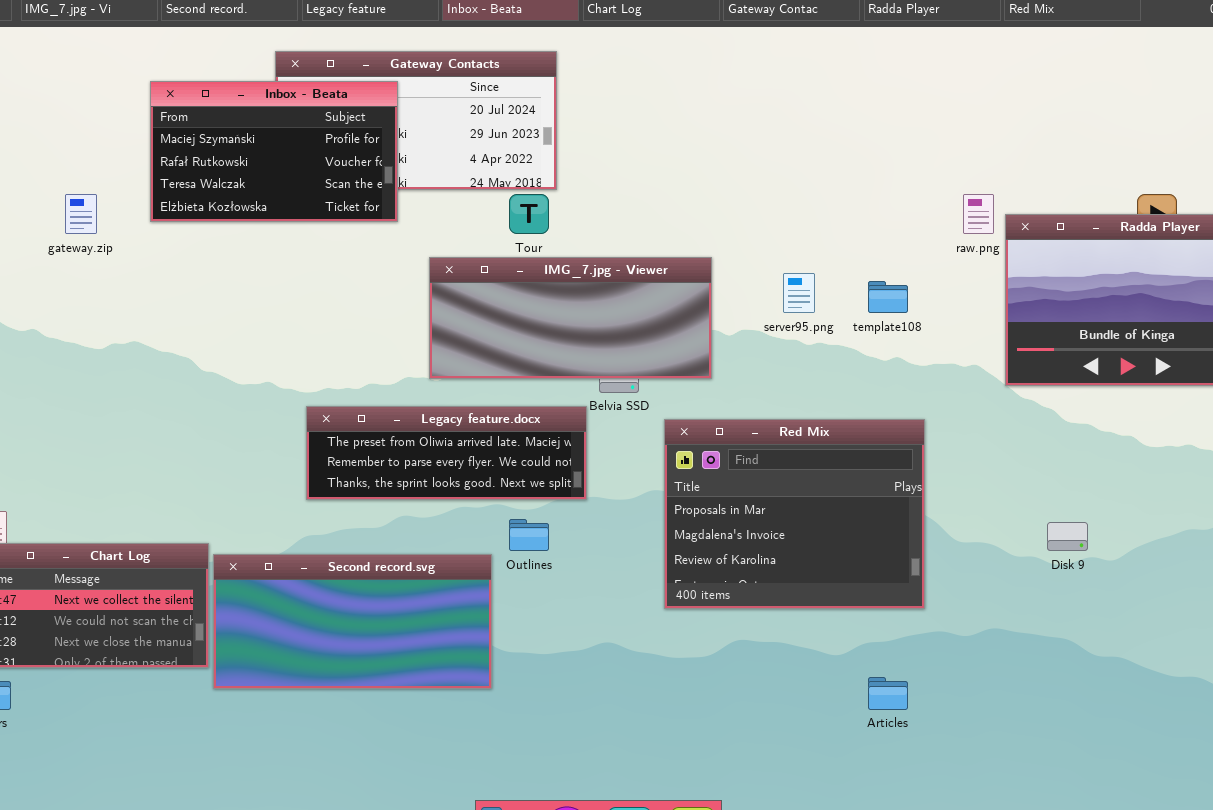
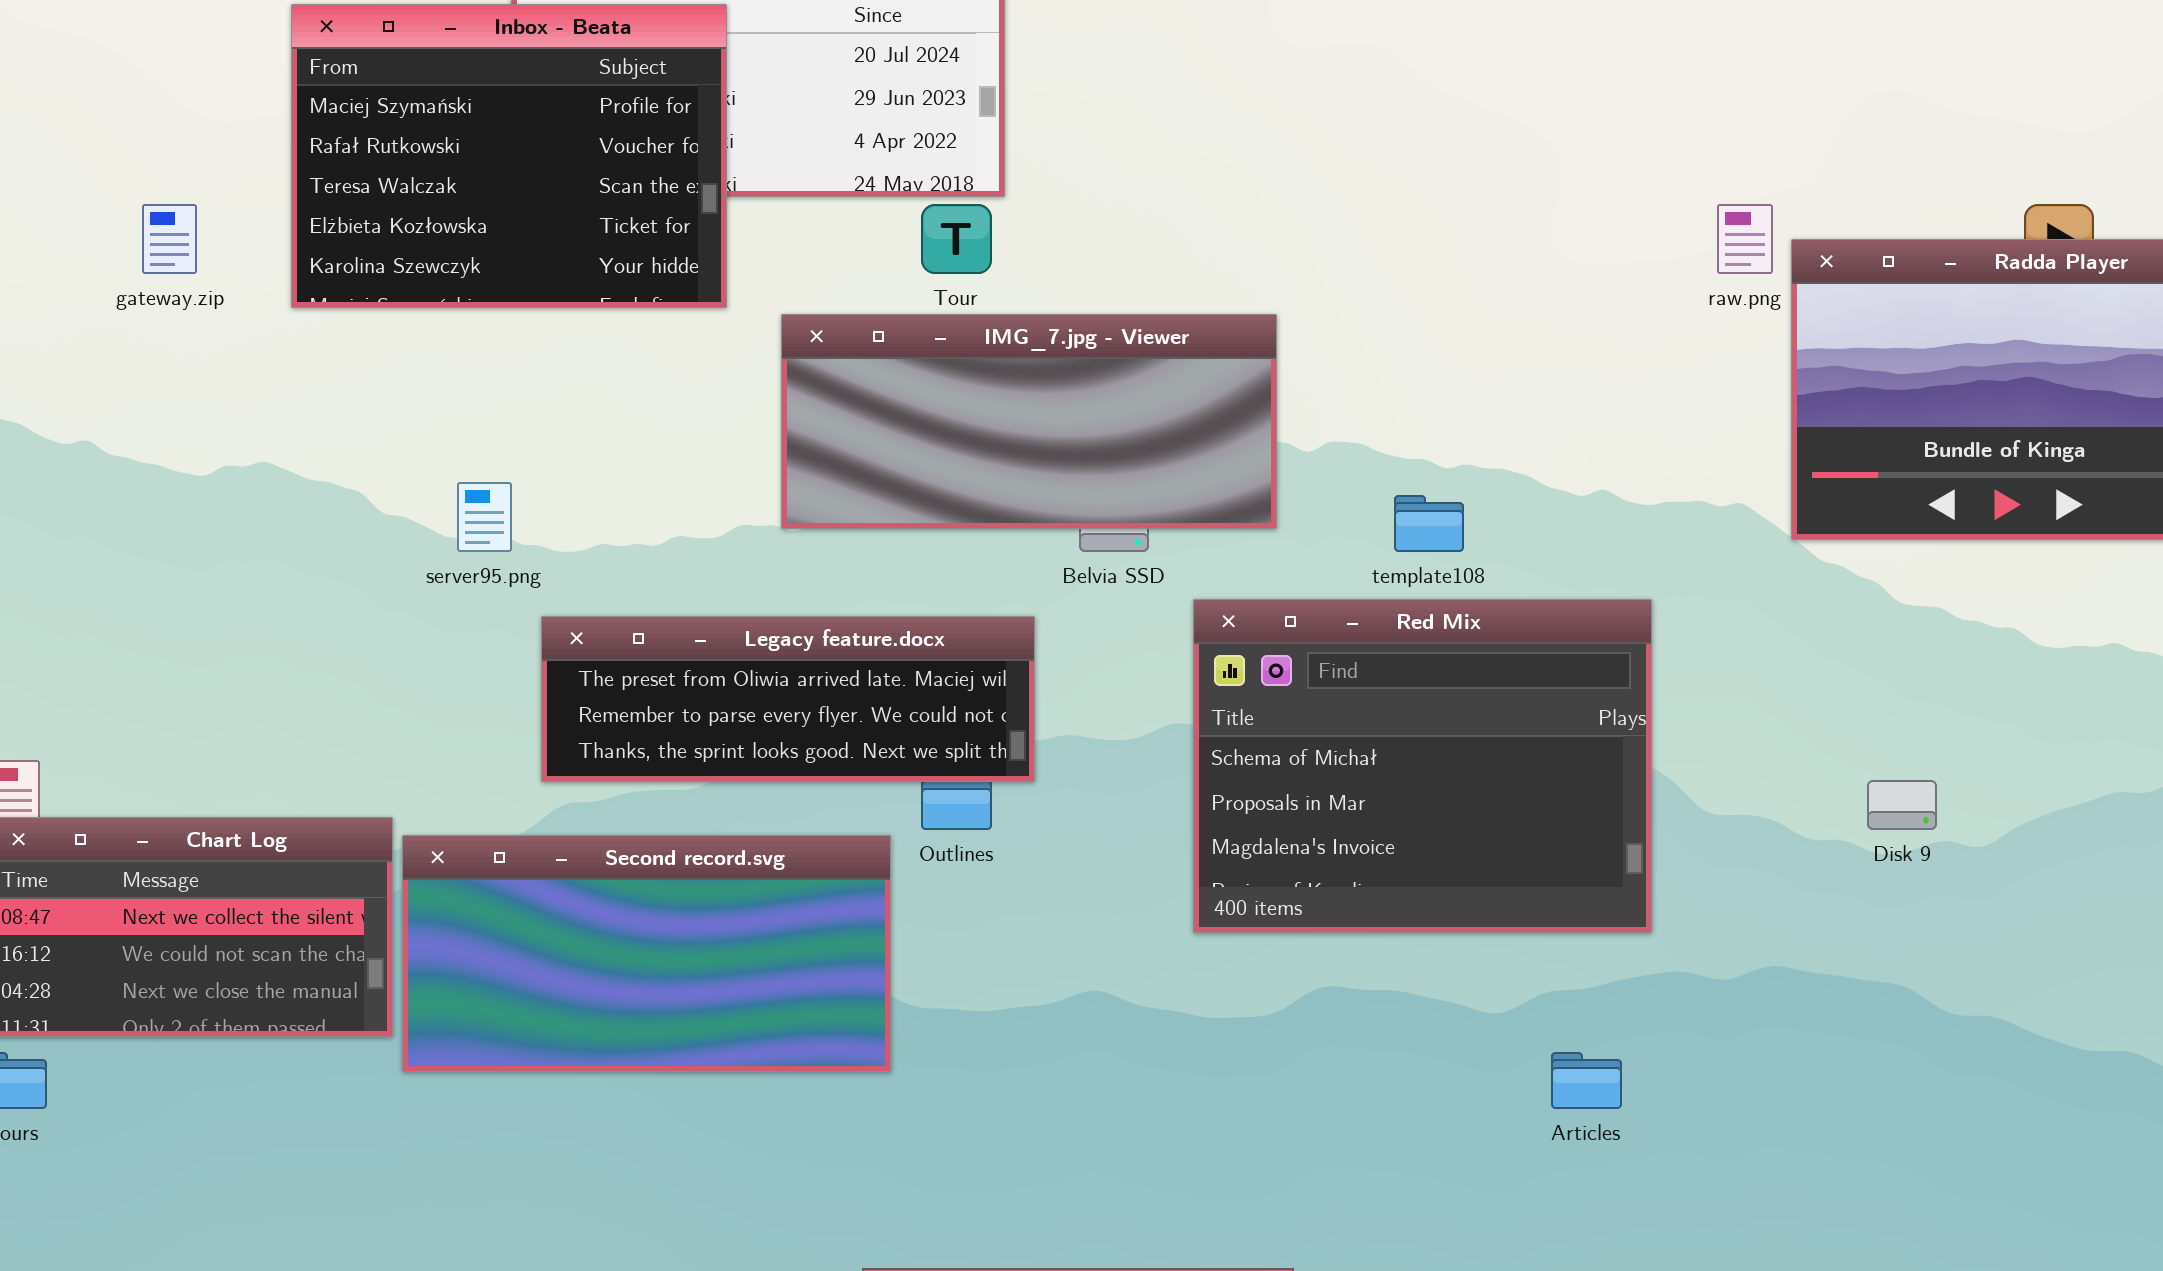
Inbox - Beata: [150,81,398,222] -> [291,4,727,308], resized
server95.png: [783,273,815,313] -> [457,482,512,552], moved
template108: [868,281,908,313] -> [1394,495,1464,552], moved
Legacy feature.docx: [306,406,587,500] -> [541,616,1035,782], moved
Red Mix: [664,419,925,609] -> [1193,599,1652,933], scrolled up 1 row

